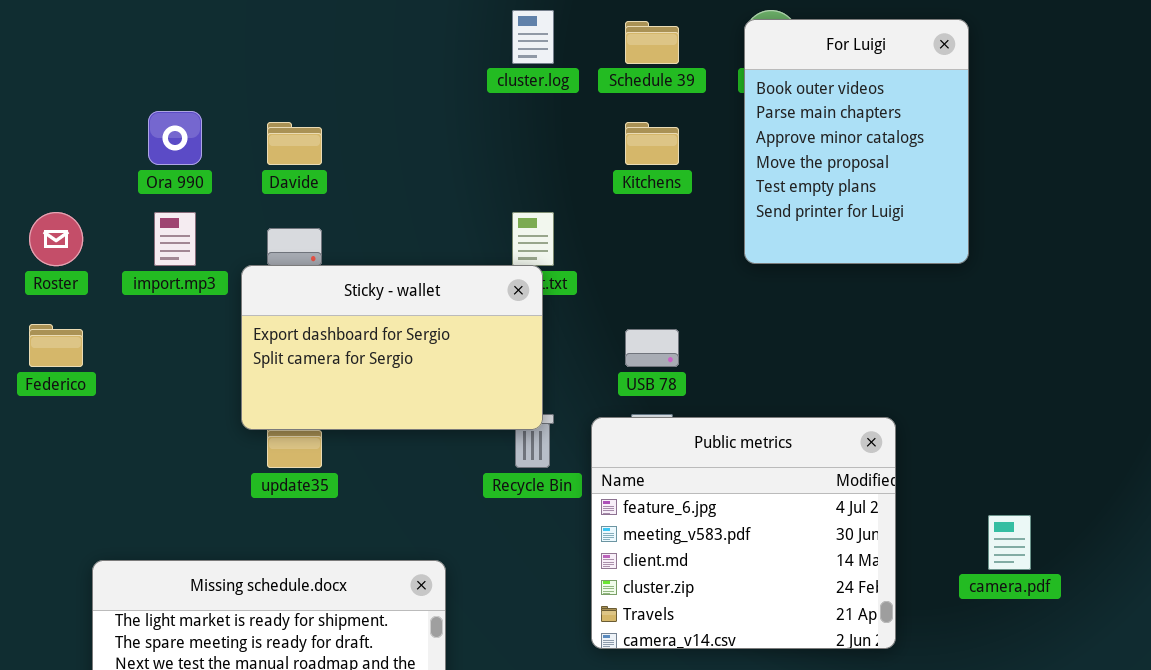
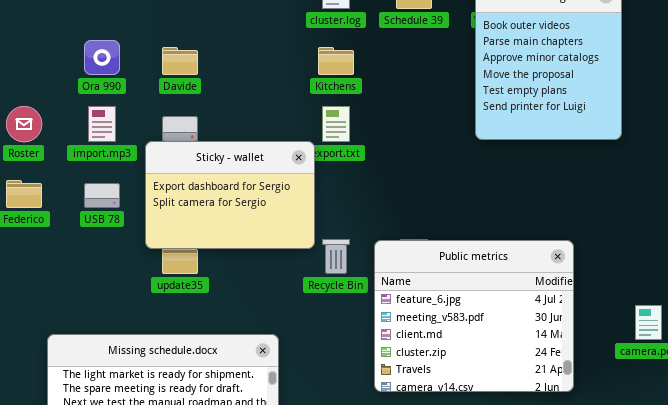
Kitchens: [625,122,679,165] -> [318,47,354,75], moved
Sticky - wallet: [241,265,543,430] -> [145,141,315,249], resized
USB 78: [625,329,679,367] -> [84,183,120,208], moved

